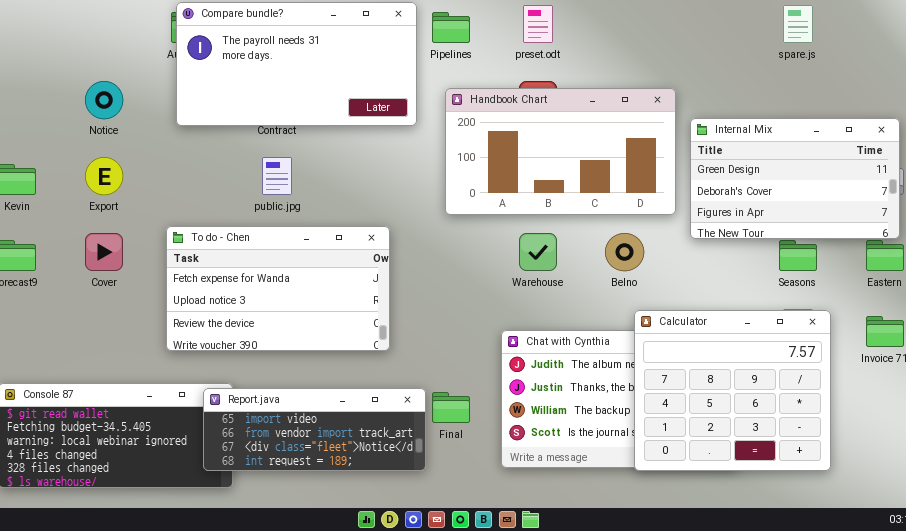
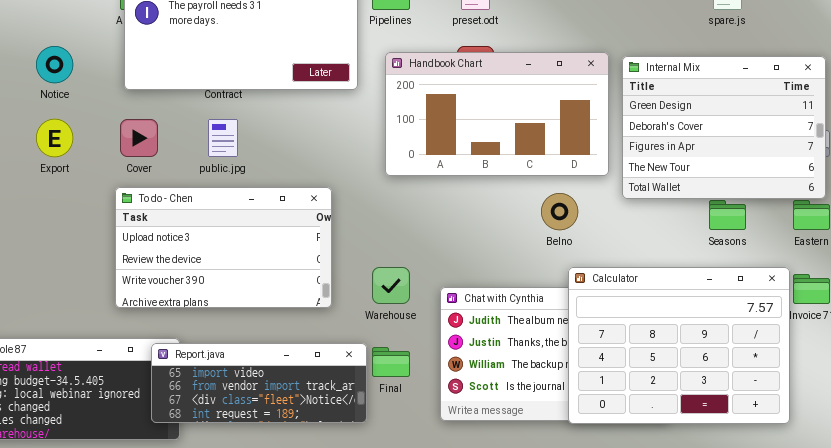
Internal Mix: [690,118,900,239] -> [622,56,826,199], resized
To do - Chen: [166,226,390,351] -> [115,187,332,308], scrolled down 1 row
Cover: [85,233,123,271] -> [120,119,158,157], moved
Warehouse: [519,233,557,271] -> [372,267,410,304], moved
Calculator: [634,310,831,471] -> [568,267,790,424], resized

